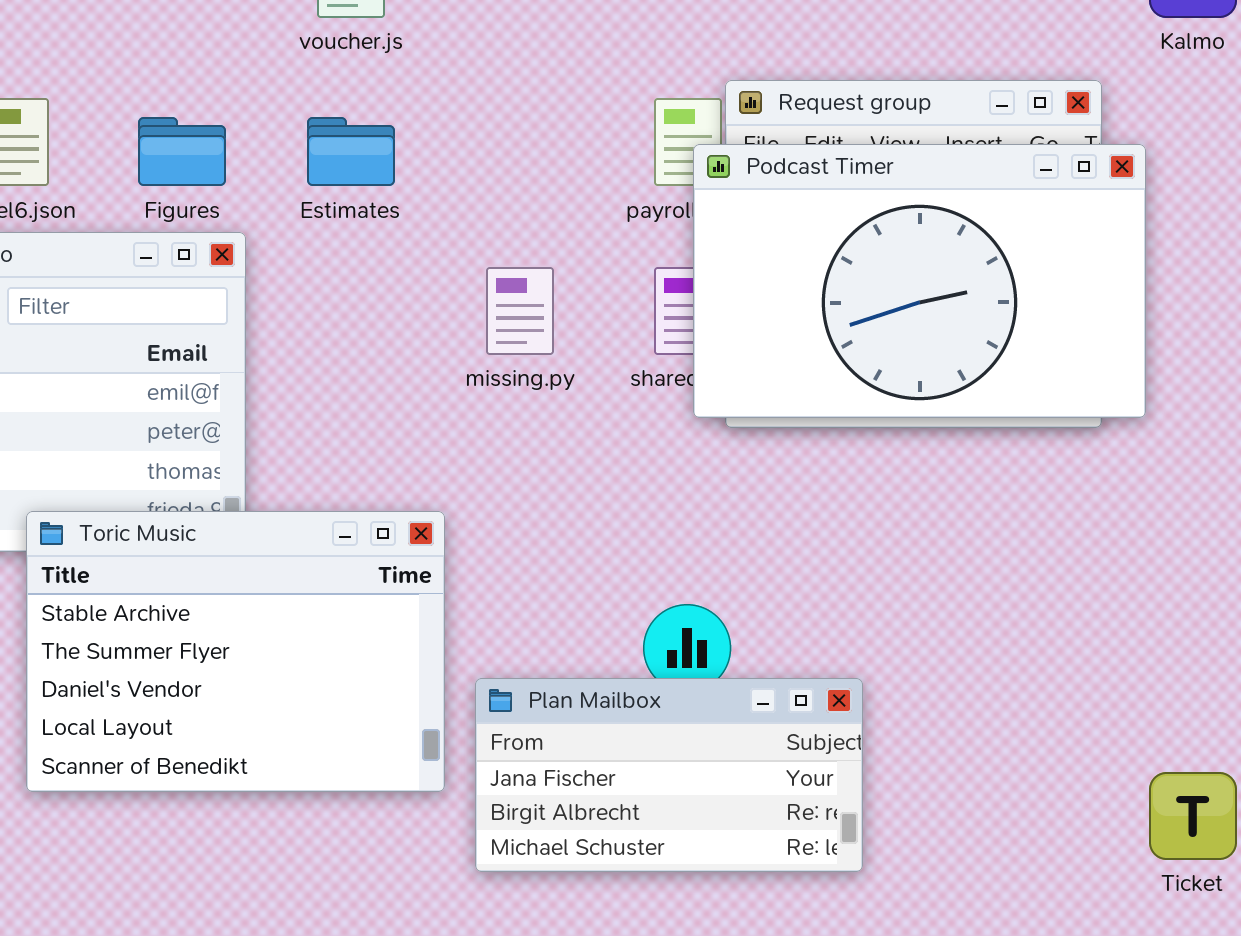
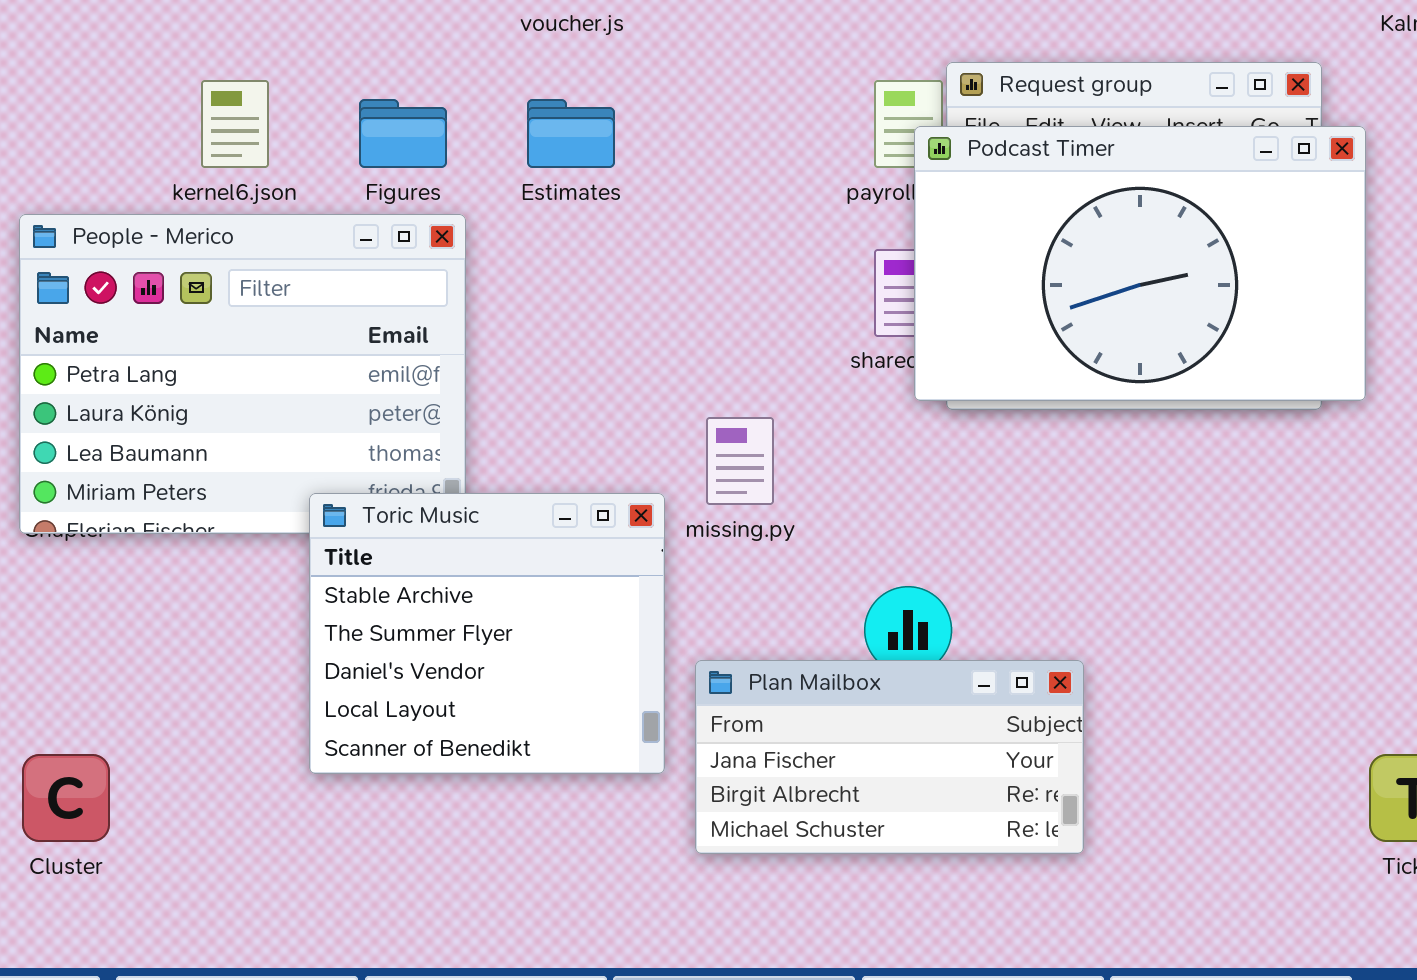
missing.py: [486,267,554,355] -> [706,417,774,505], moved
Toric Music: [26,511,445,792] -> [309,493,665,774], resized

